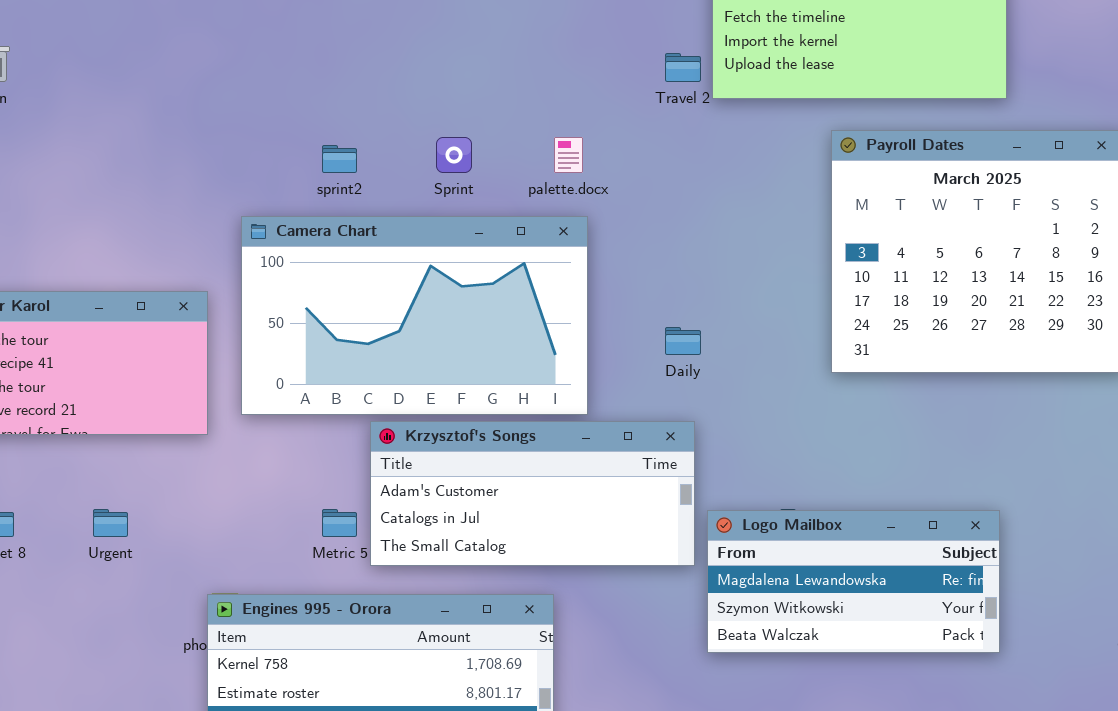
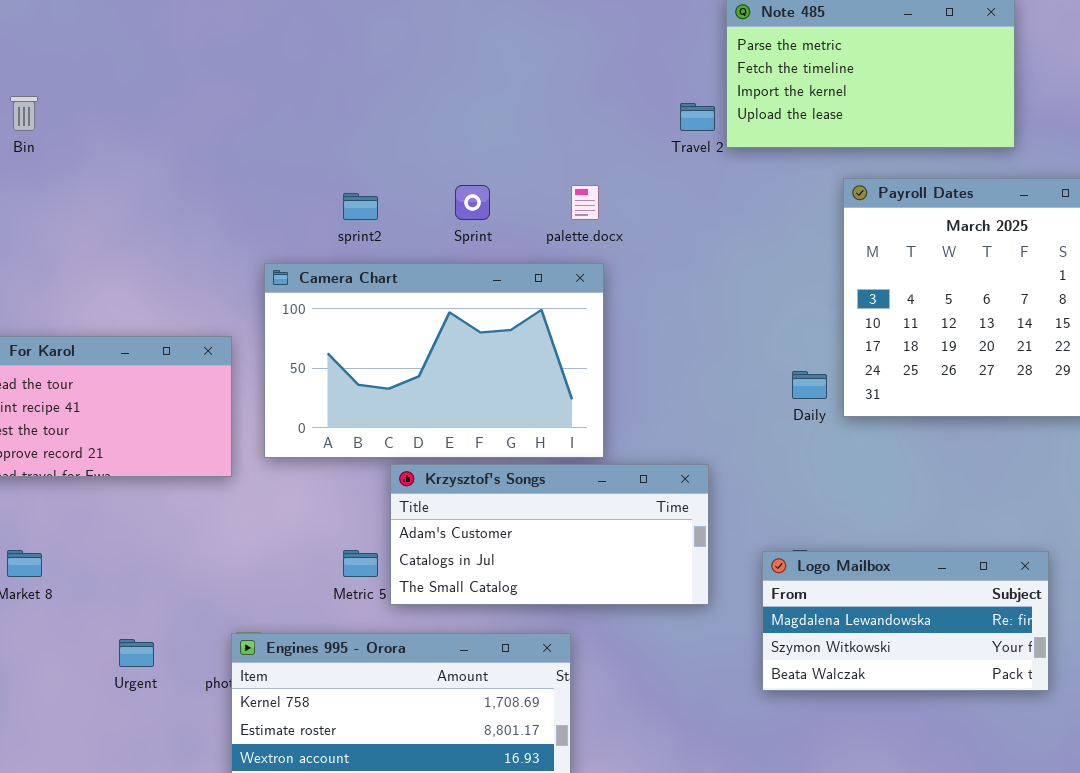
Daily: [665,327,701,355] -> [792,371,827,399], moved
Urgent: [93,509,128,537] -> [119,639,154,667], moved
Logo Mailbox: [707,510,1000,653] -> [762,551,1049,691], moved

